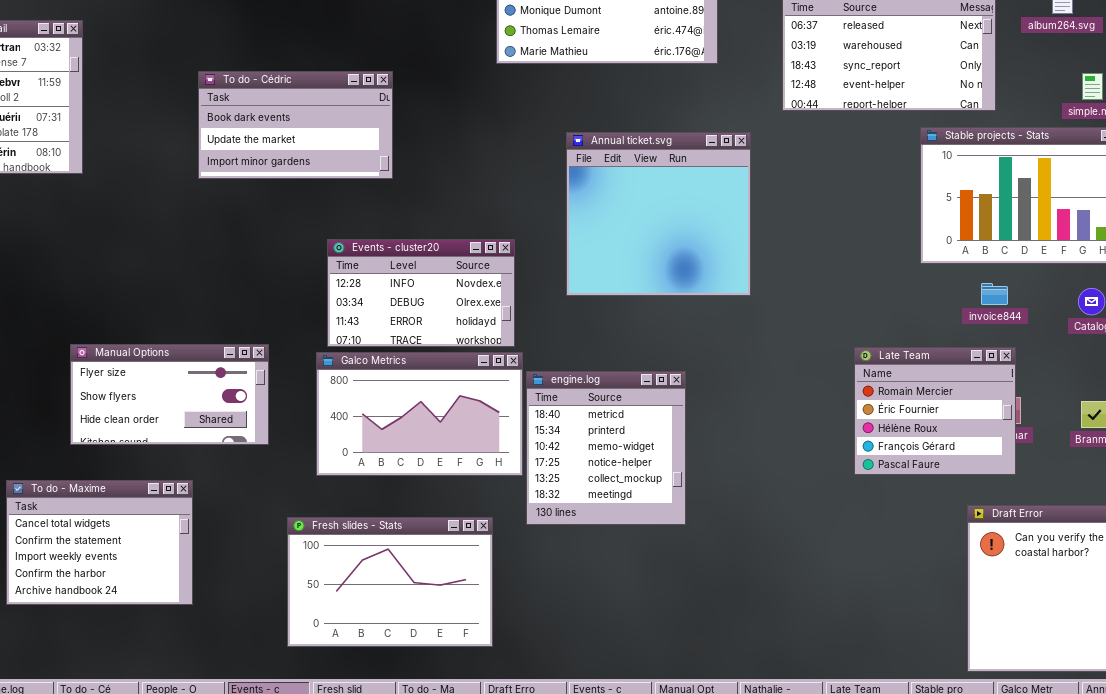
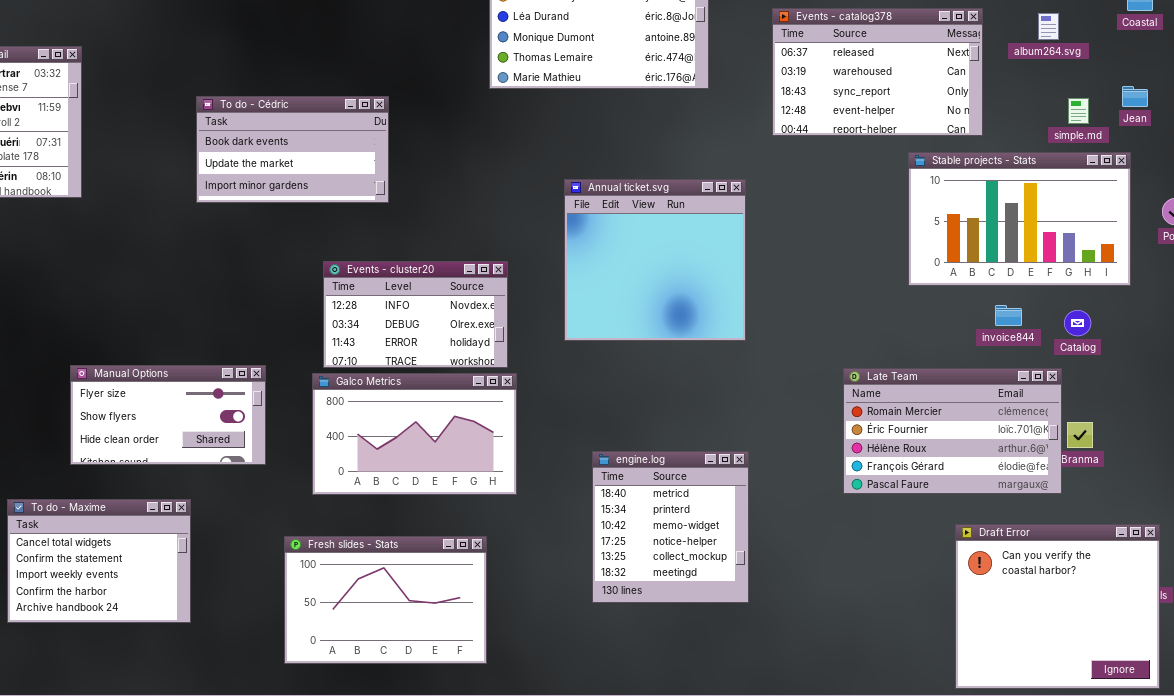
Annual ticket.svg: [566,132,751,296] -> [564,179,746,341], moved
invoice844: [981,283,1008,305] -> [995,305,1022,326], moved
Late Team: [854,347,1016,475] -> [843,368,1062,494], resized
engine.log: [526,371,686,525] -> [592,451,749,603], moved

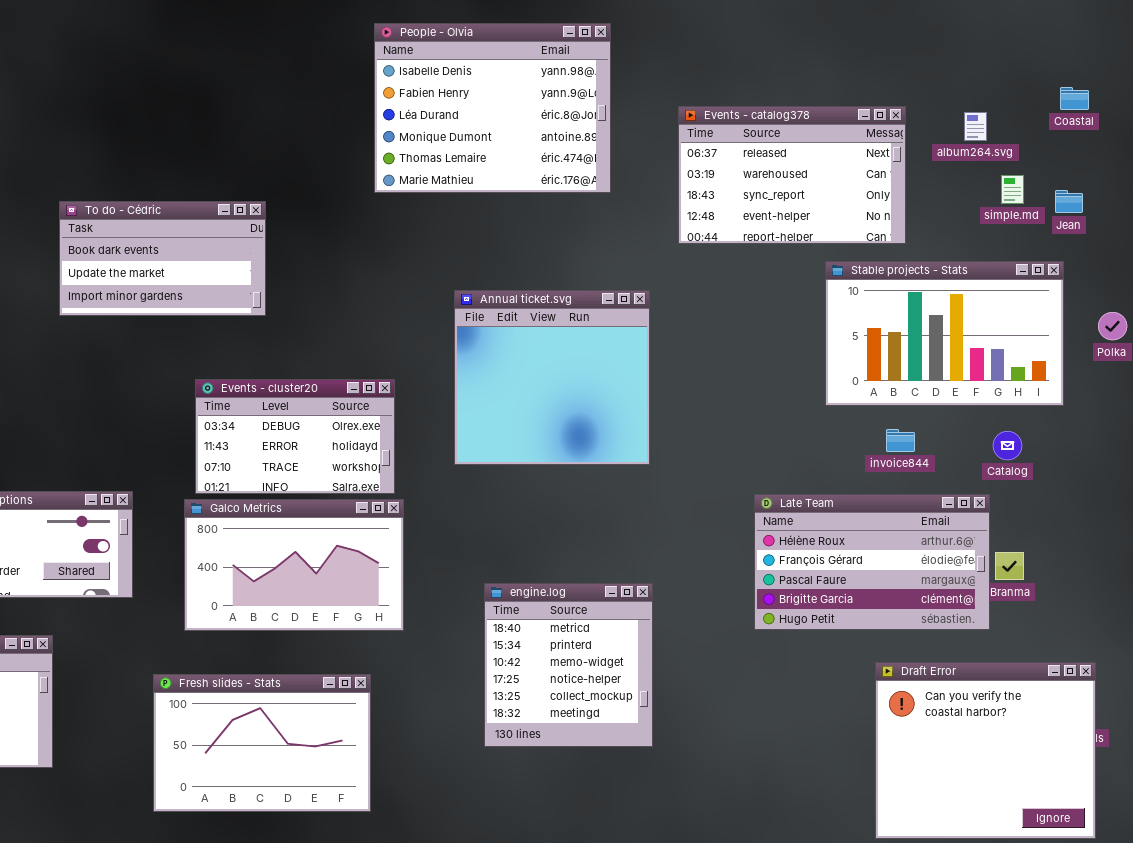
simple.md: [1068,98,1089,124] -> [1001,175,1024,204], moved
Events - cluster20: [323,261,508,368] -> [195,379,395,494], scrolled down 1 row
invoice844: [995,305,1022,326] -> [886,429,915,452], moved
Late Team: [843,368,1062,494] -> [754,494,990,630], scrolled down 2 rows

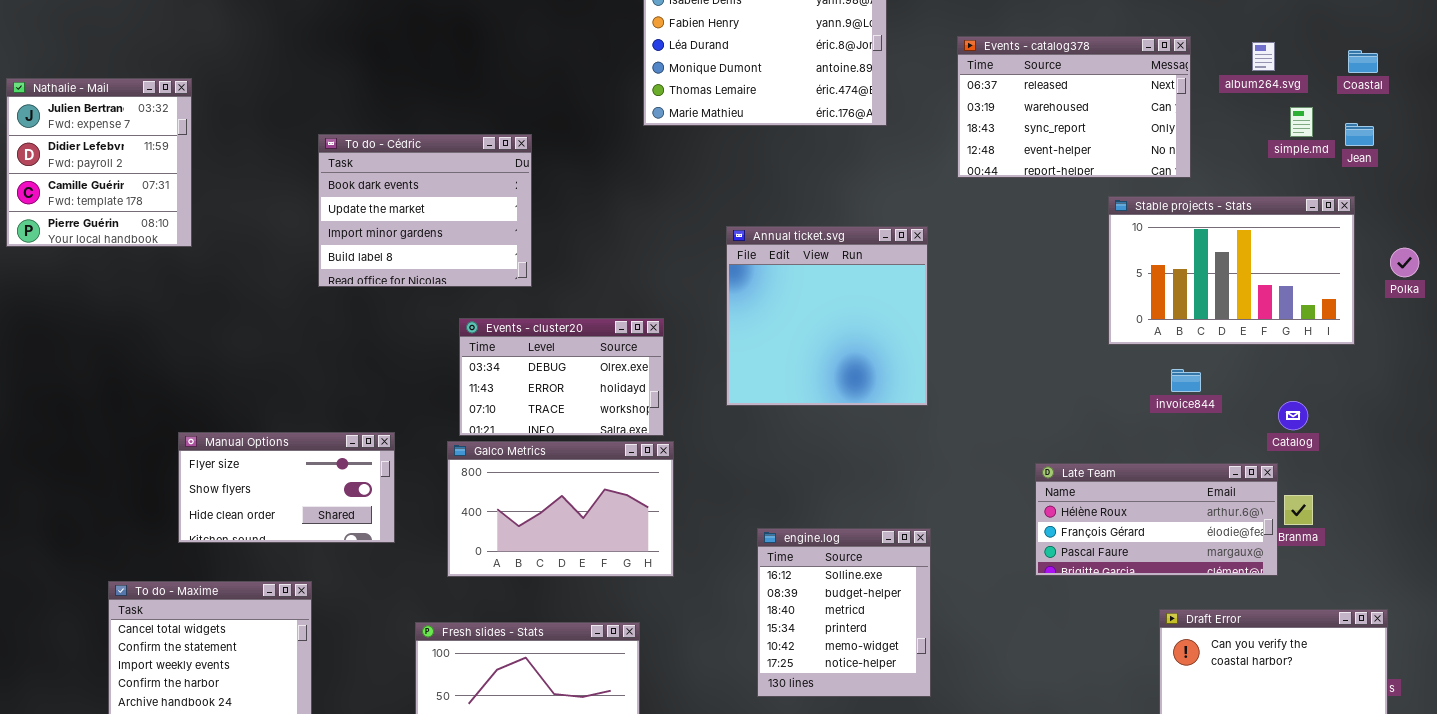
Coastal: [1060,87,1089,110] -> [1348,50,1378,73], moved
To do - Cédric: [59,201,266,316] -> [318,134,532,287], resized
Catalog: [993,431,1022,460] -> [1278,401,1308,430], moved
Late Team: [754,494,990,630] -> [1035,463,1278,576], resized
engine.log: [484,583,653,747] -> [757,528,931,697], scrolled up 2 rows

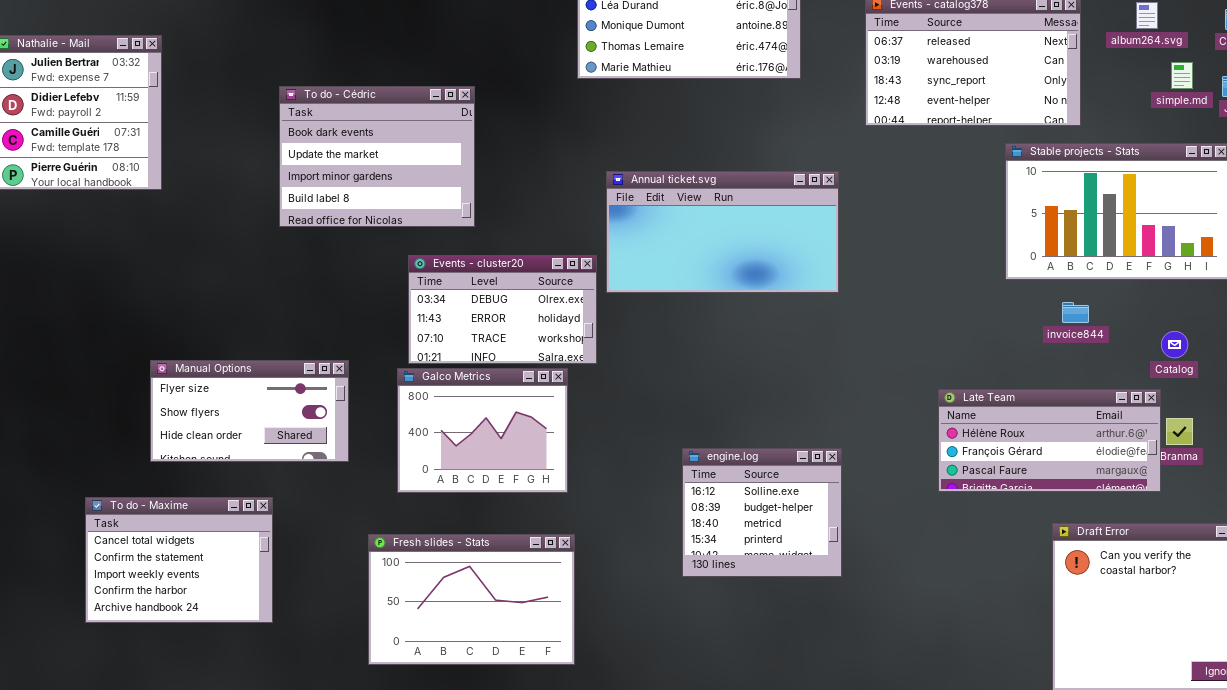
Annual ticket.svg: [726,226,928,406] -> [606,171,839,293], resized
Galco Metrics: [447,441,674,577] -> [397,368,568,493], resized
engine.log: [757,528,931,697] -> [682,448,842,577], resized

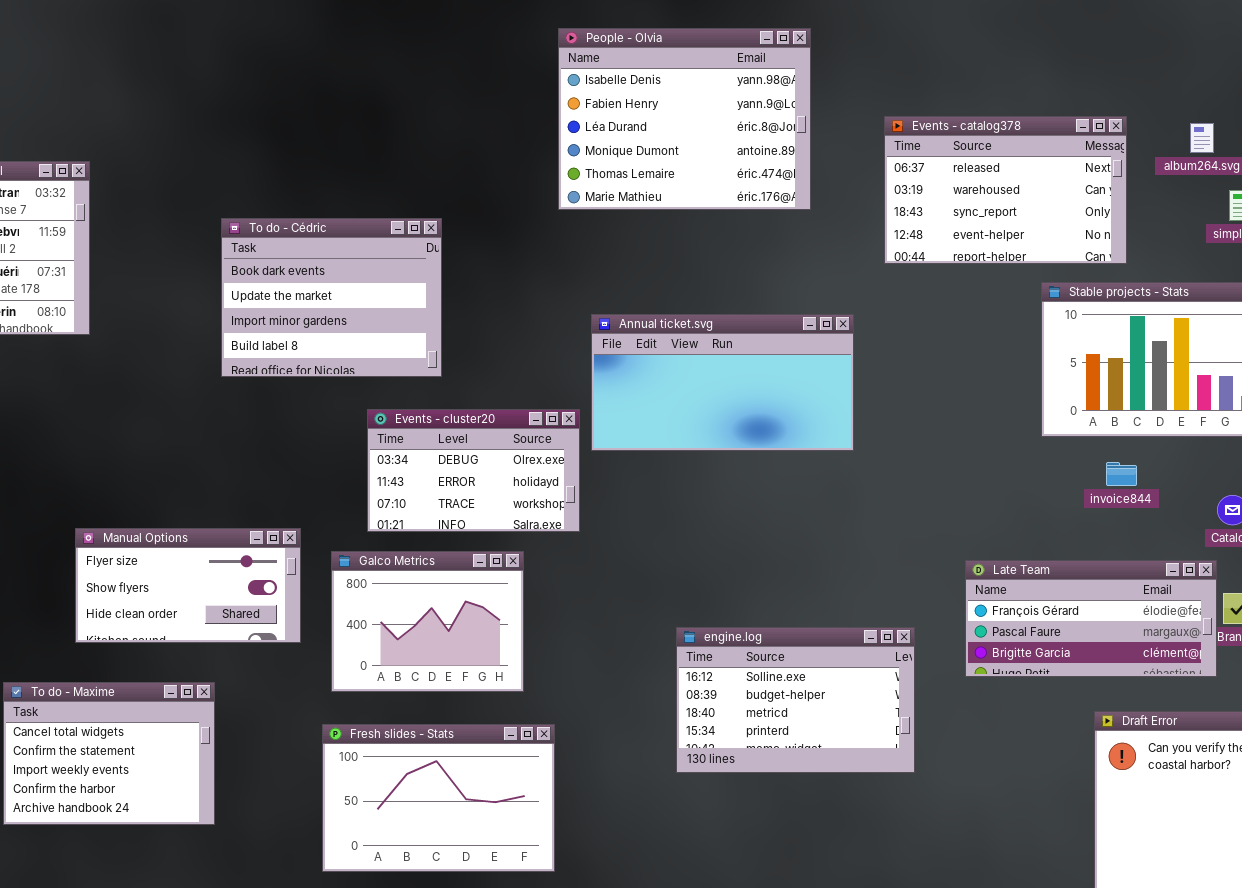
Galco Metrics: [397,368,568,493] -> [331,551,524,692], moved
Late Team: [938,389,1161,492] -> [965,560,1217,677], scrolled down 1 row
engine.log: [682,448,842,577] -> [676,627,915,773], resized

